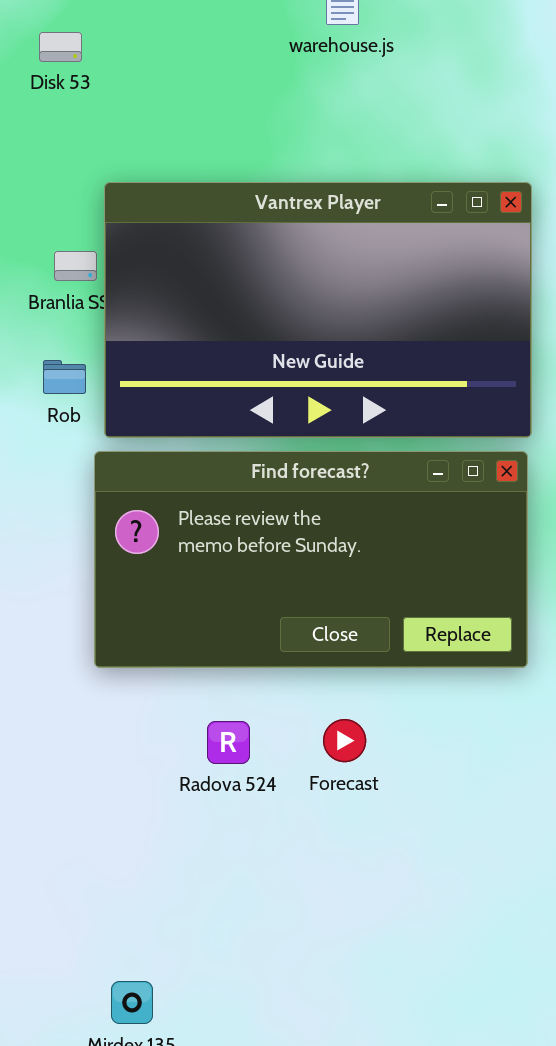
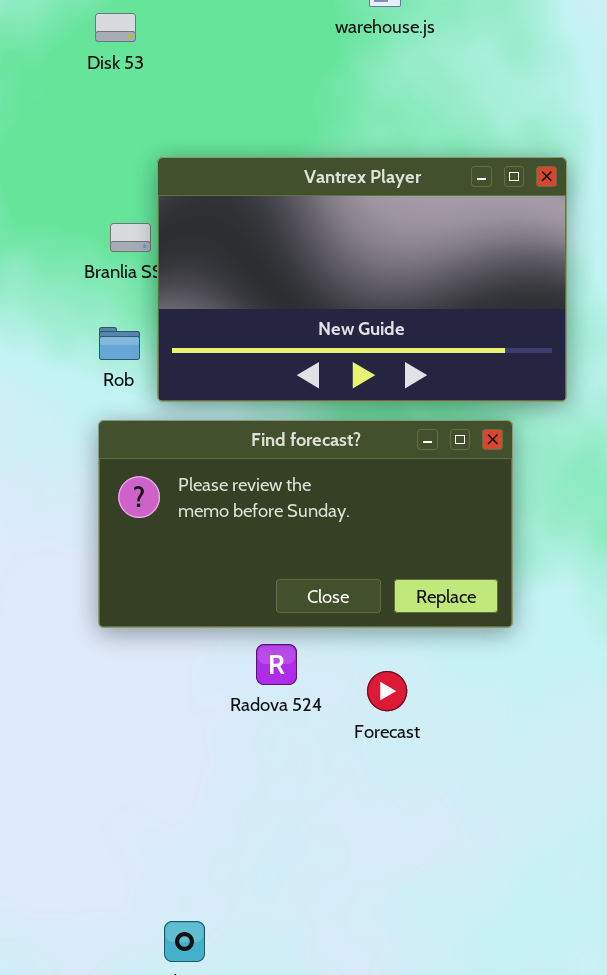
Find forecast?: [94,451,528,668] -> [98,420,513,628], moved
Radova 524: [207,721,250,764] -> [256,644,297,685], moved

